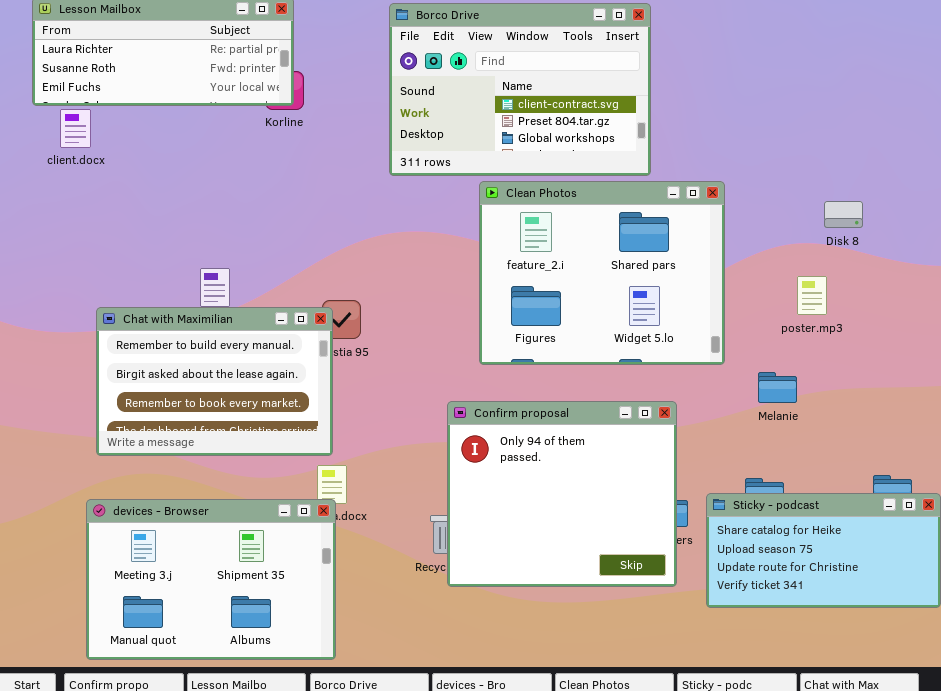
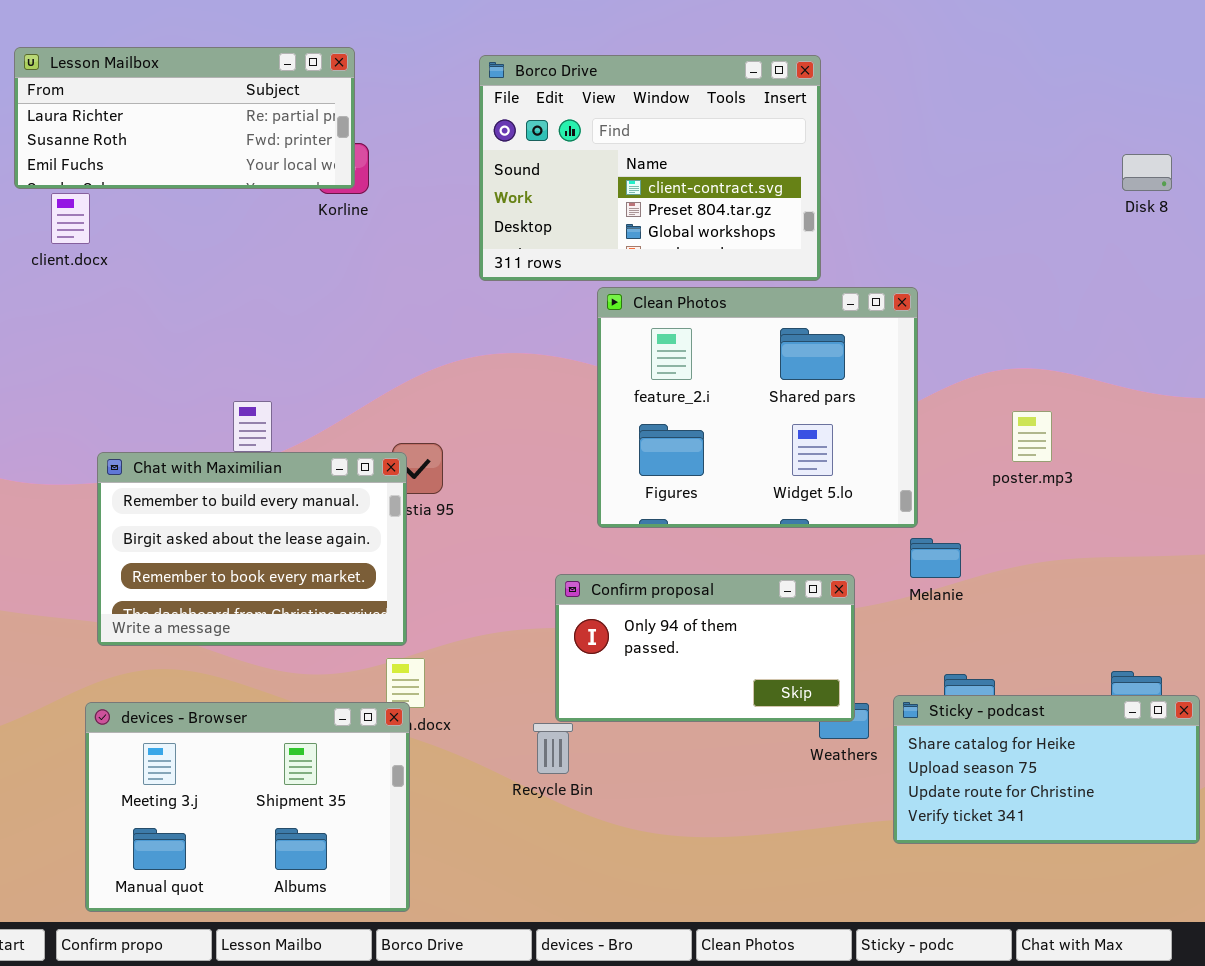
Disk 8: [824,201,863,228] -> [1122,154,1172,191], moved
Melanie: [758,372,797,403] -> [910,538,961,578], moved
Confirm proposal: [447,401,677,587] -> [555,574,855,722], resized

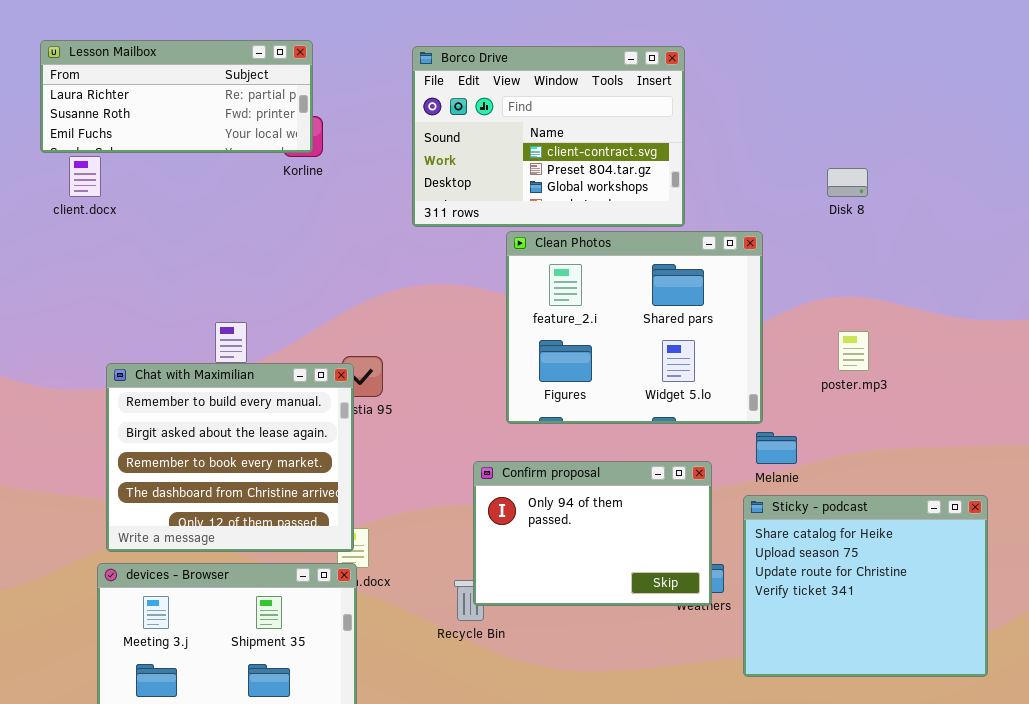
Disk 8: [1122,154,1172,191] -> [827,168,868,197], moved
Chat with Maximilian: [97,452,407,646] -> [106,363,354,552], resized
Confirm proposal: [555,574,855,722] -> [473,461,712,606], resized
Sticky - podcast: [893,695,1200,844] -> [743,495,988,677], resized

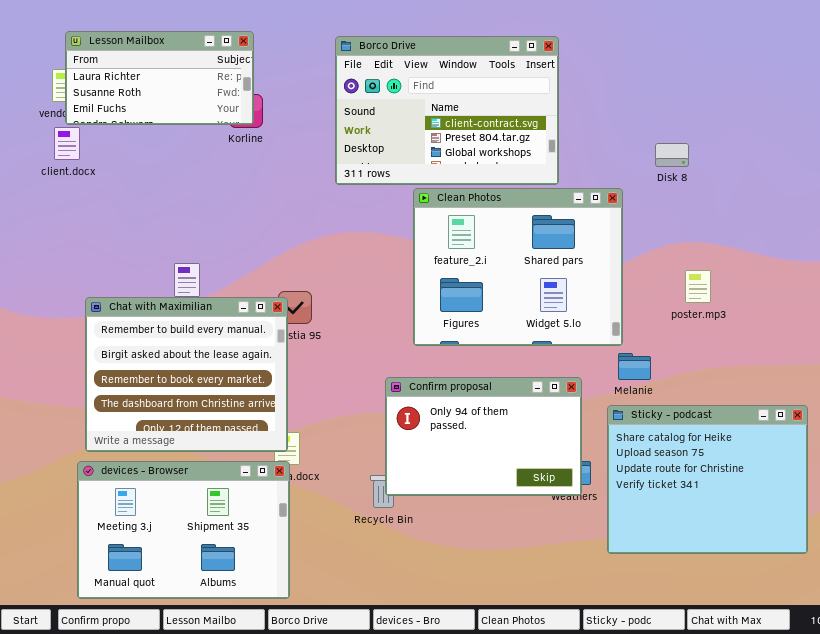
Lesson Mailbox: [40,40,313,153] -> [65,31,254,125], resized
Disk 8: [827,168,868,197] -> [655,143,689,167], moved

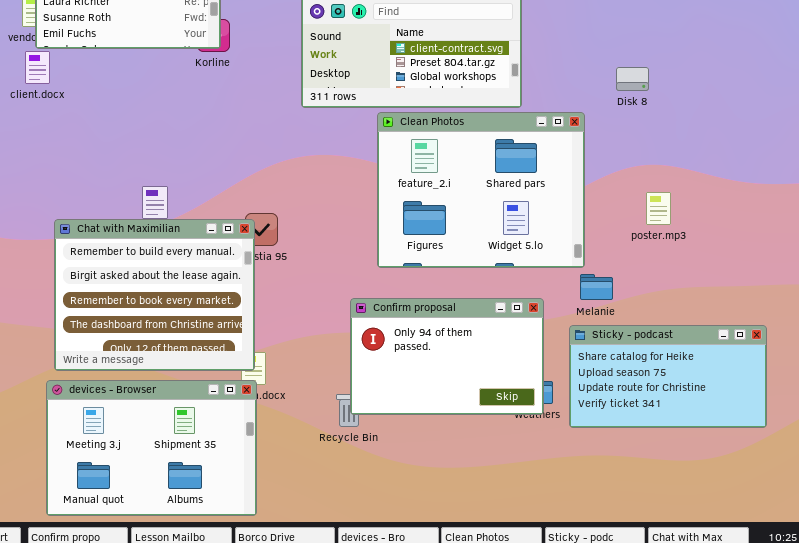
Sticky - podcast: [607,405,808,554] -> [569,325,767,428], resized

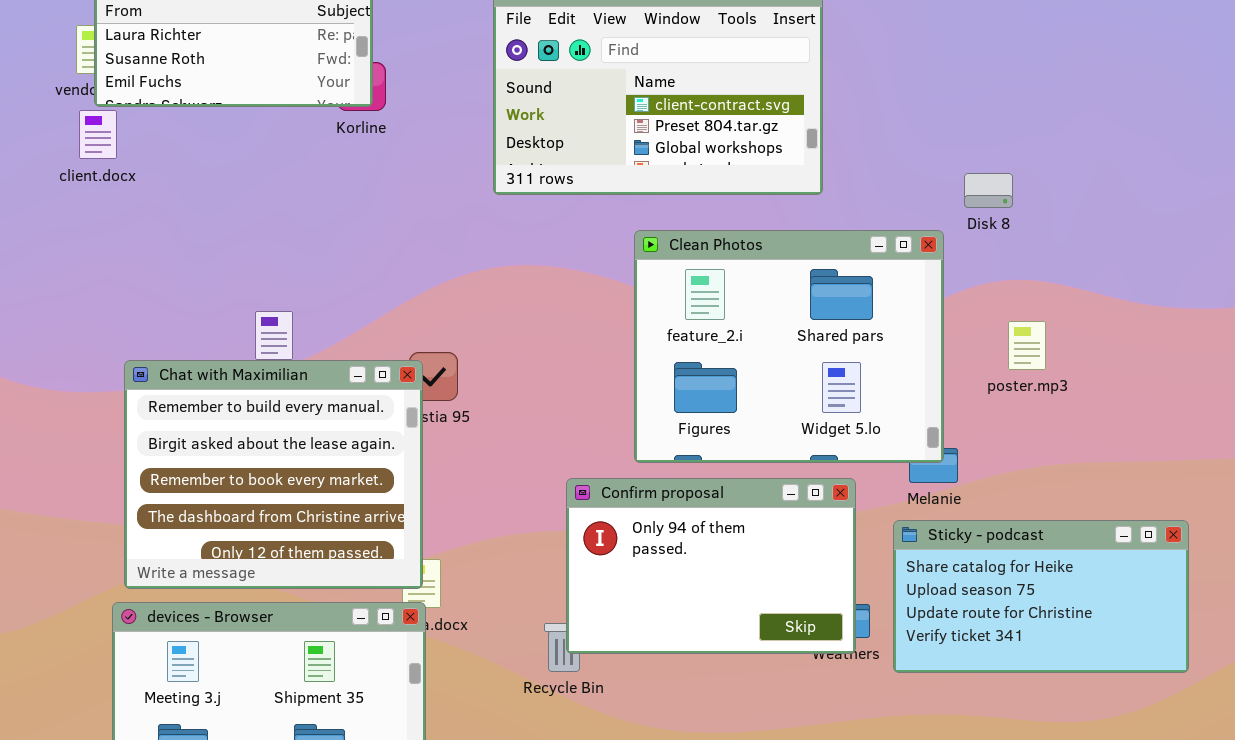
Disk 8: [616,67,649,91] -> [964,173,1013,208], moved
Clean Photos: [377,112,585,268] -> [634,230,944,463], moved

